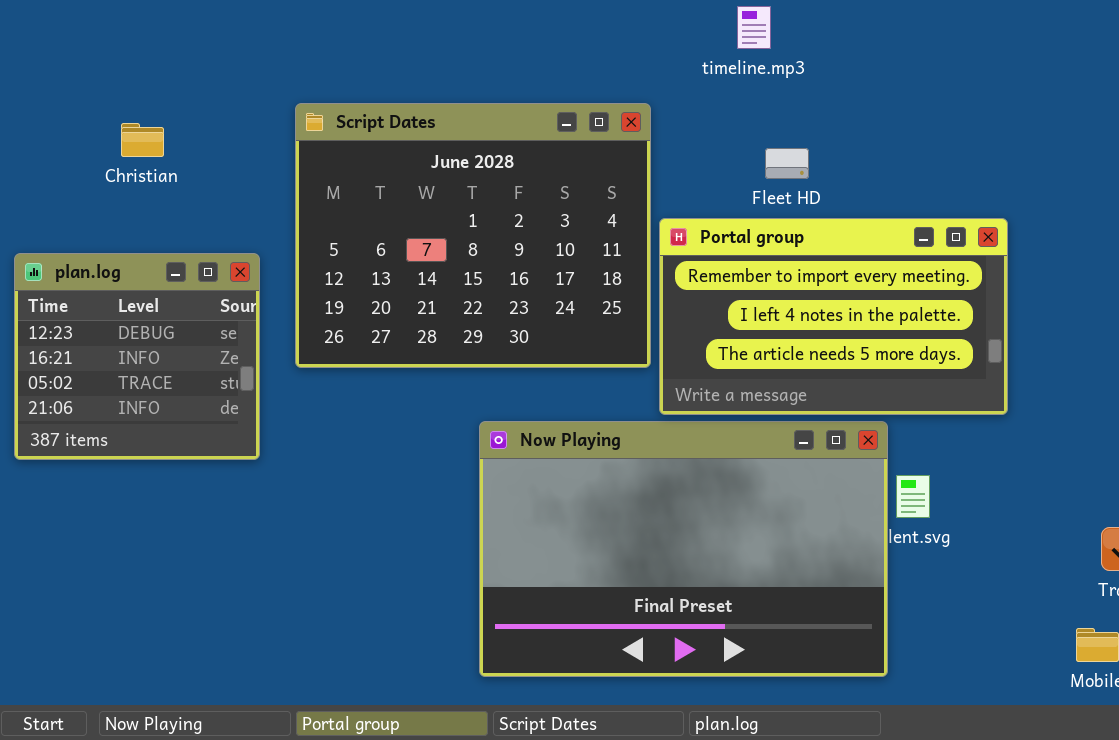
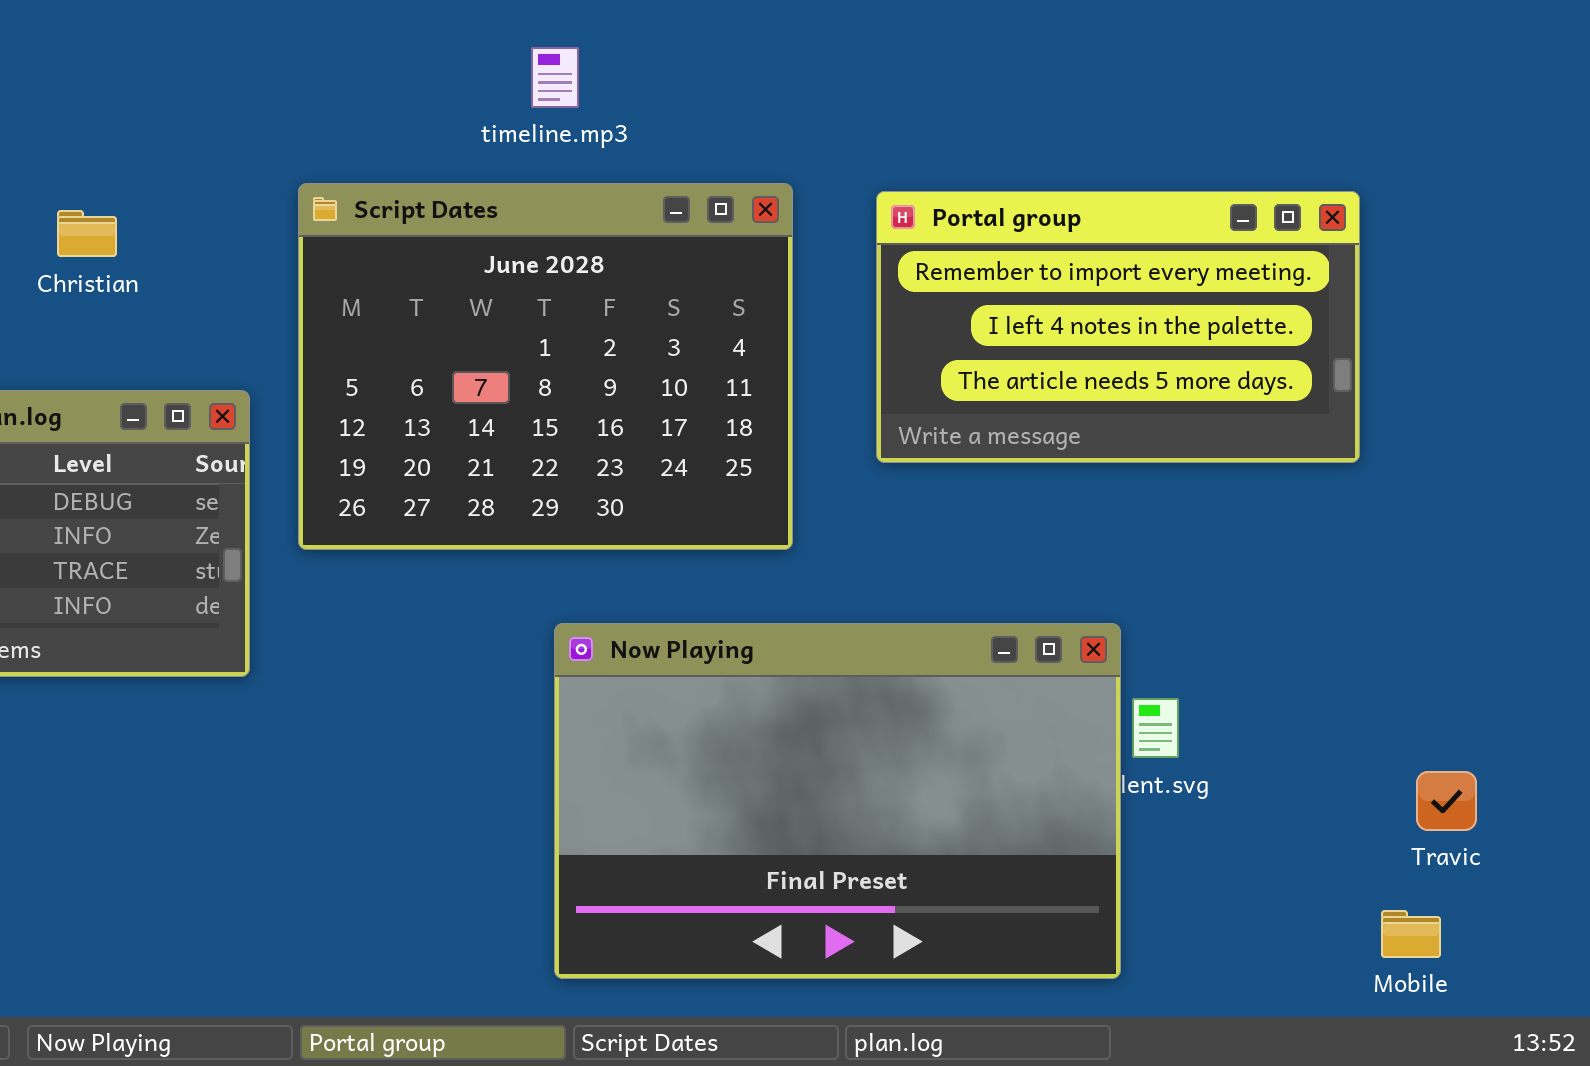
timeline.mp3: [737,6,771,49] -> [531,47,579,108], moved
Portal group: [659,218,1008,415] -> [876,191,1360,463], moved

